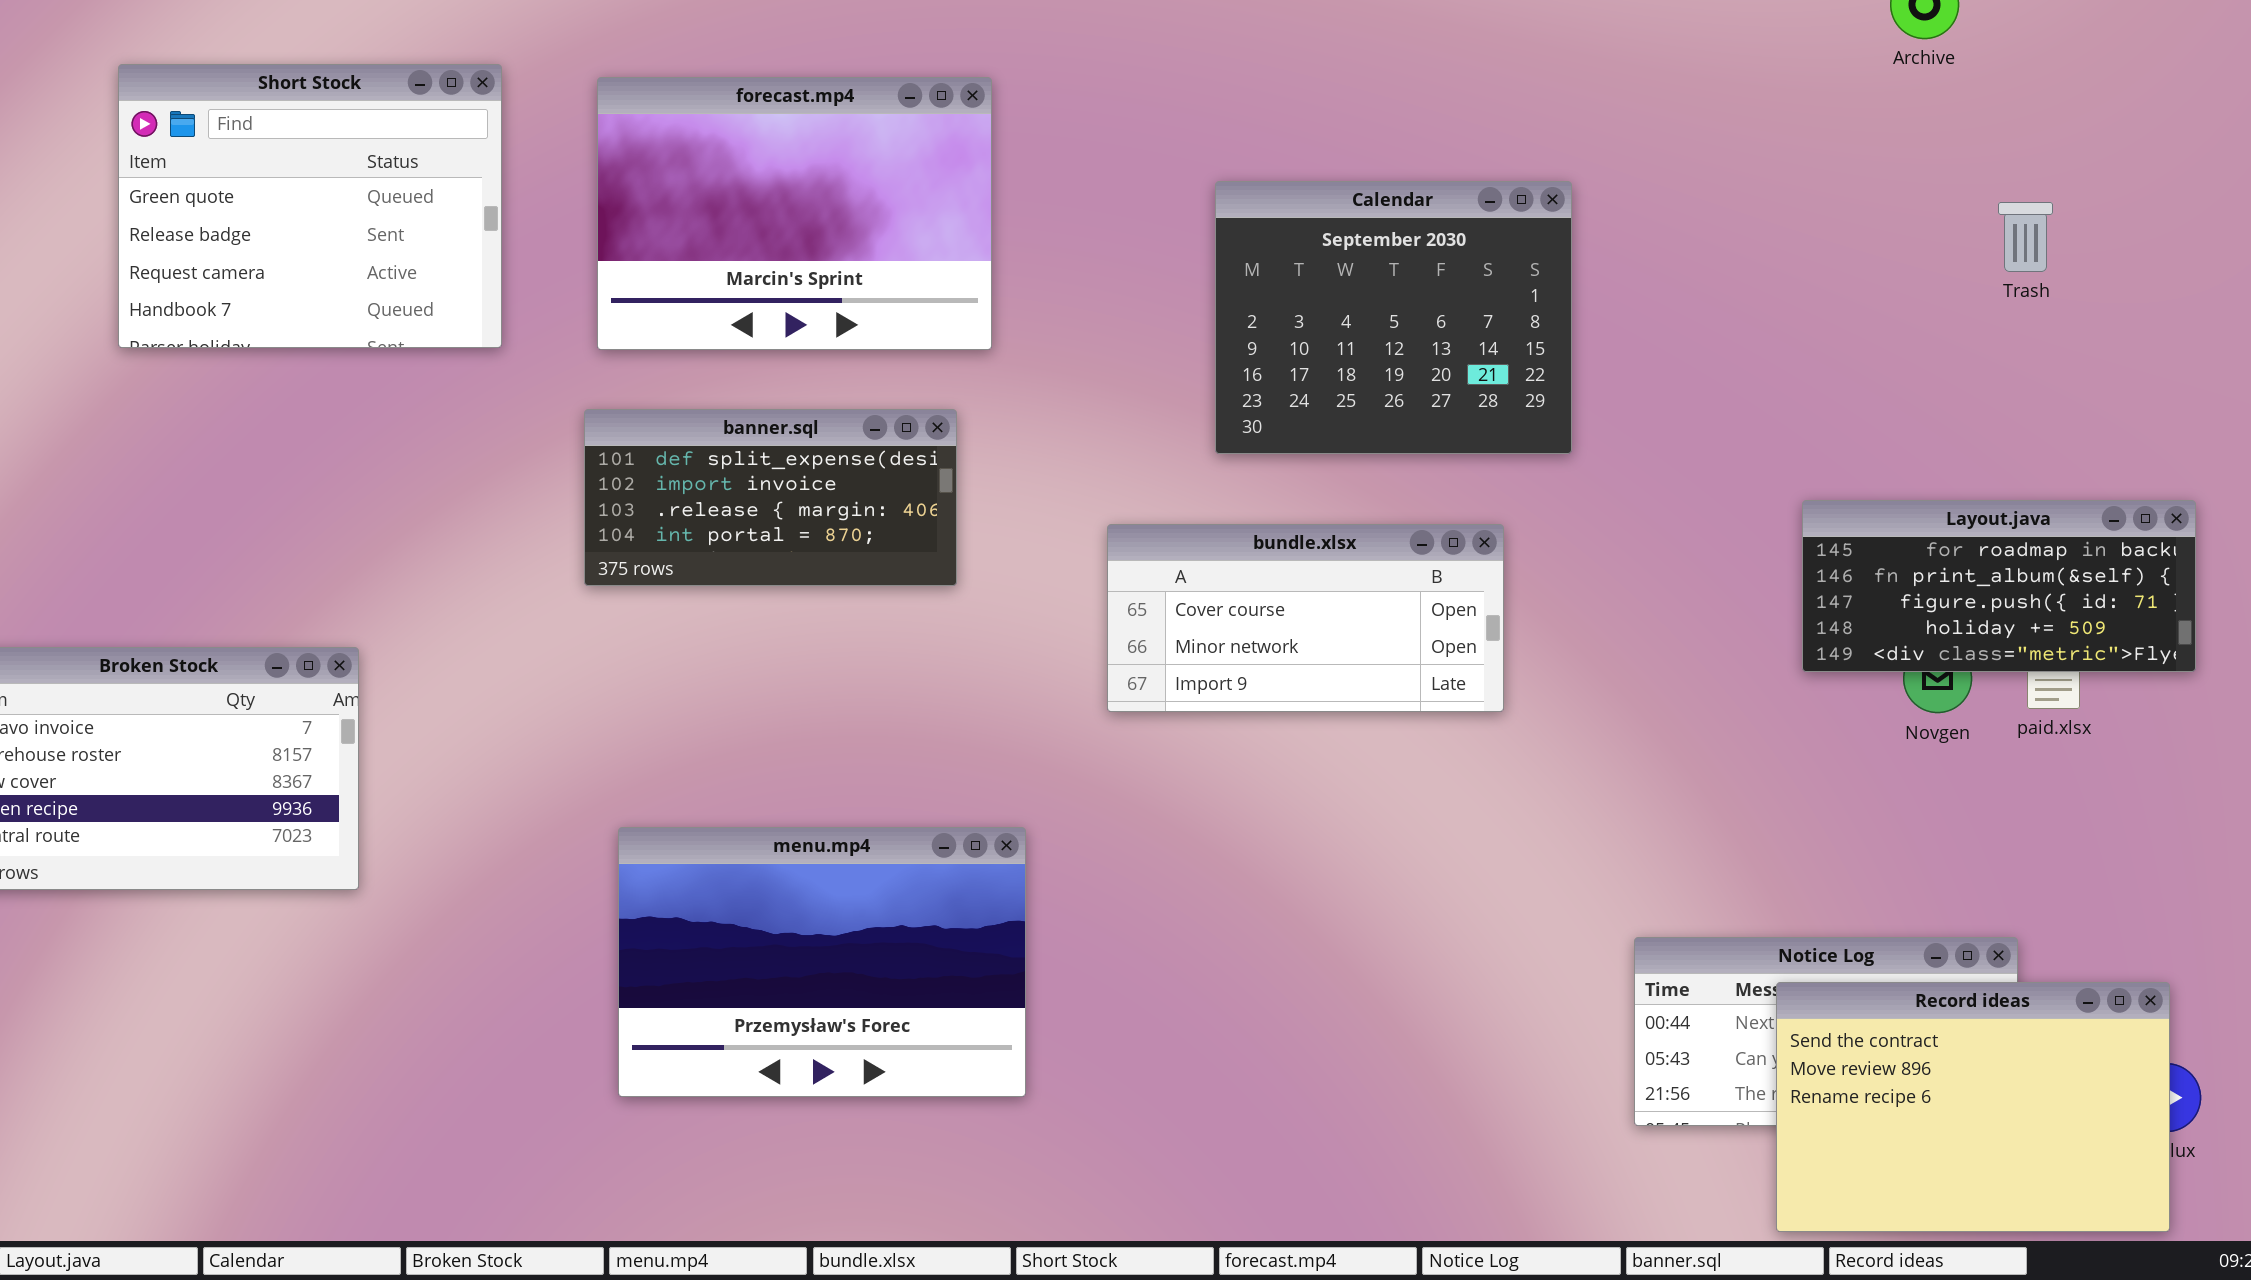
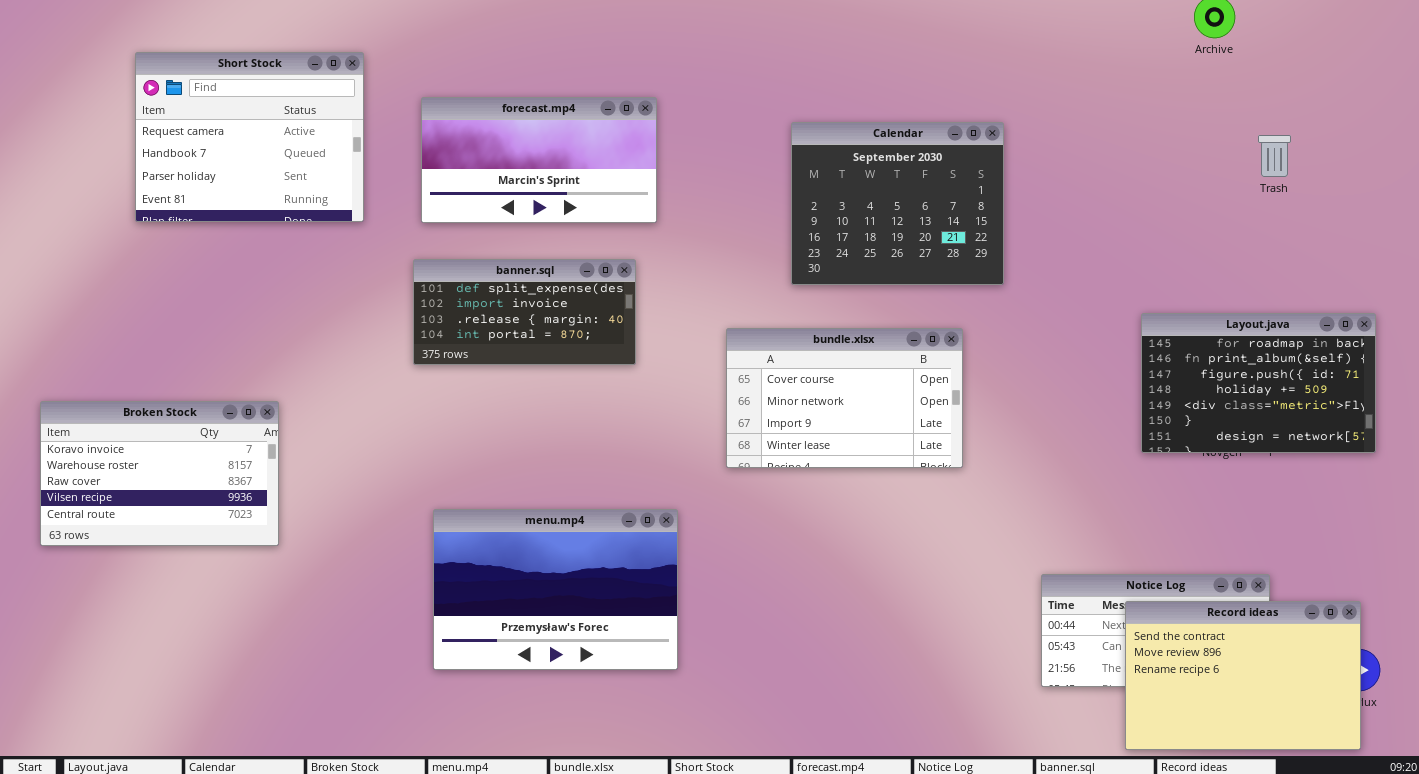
Short Stock: [118,64,502,348] -> [135,52,364,222], scrolled down 2 rows
forecast.mp4: [597,77,992,350] -> [421,97,657,223], resized
Layout.java: [1802,500,2196,672] -> [1141,313,1376,453], resized
bundle.xlsx: [1107,524,1504,712] -> [726,328,963,468], resized

